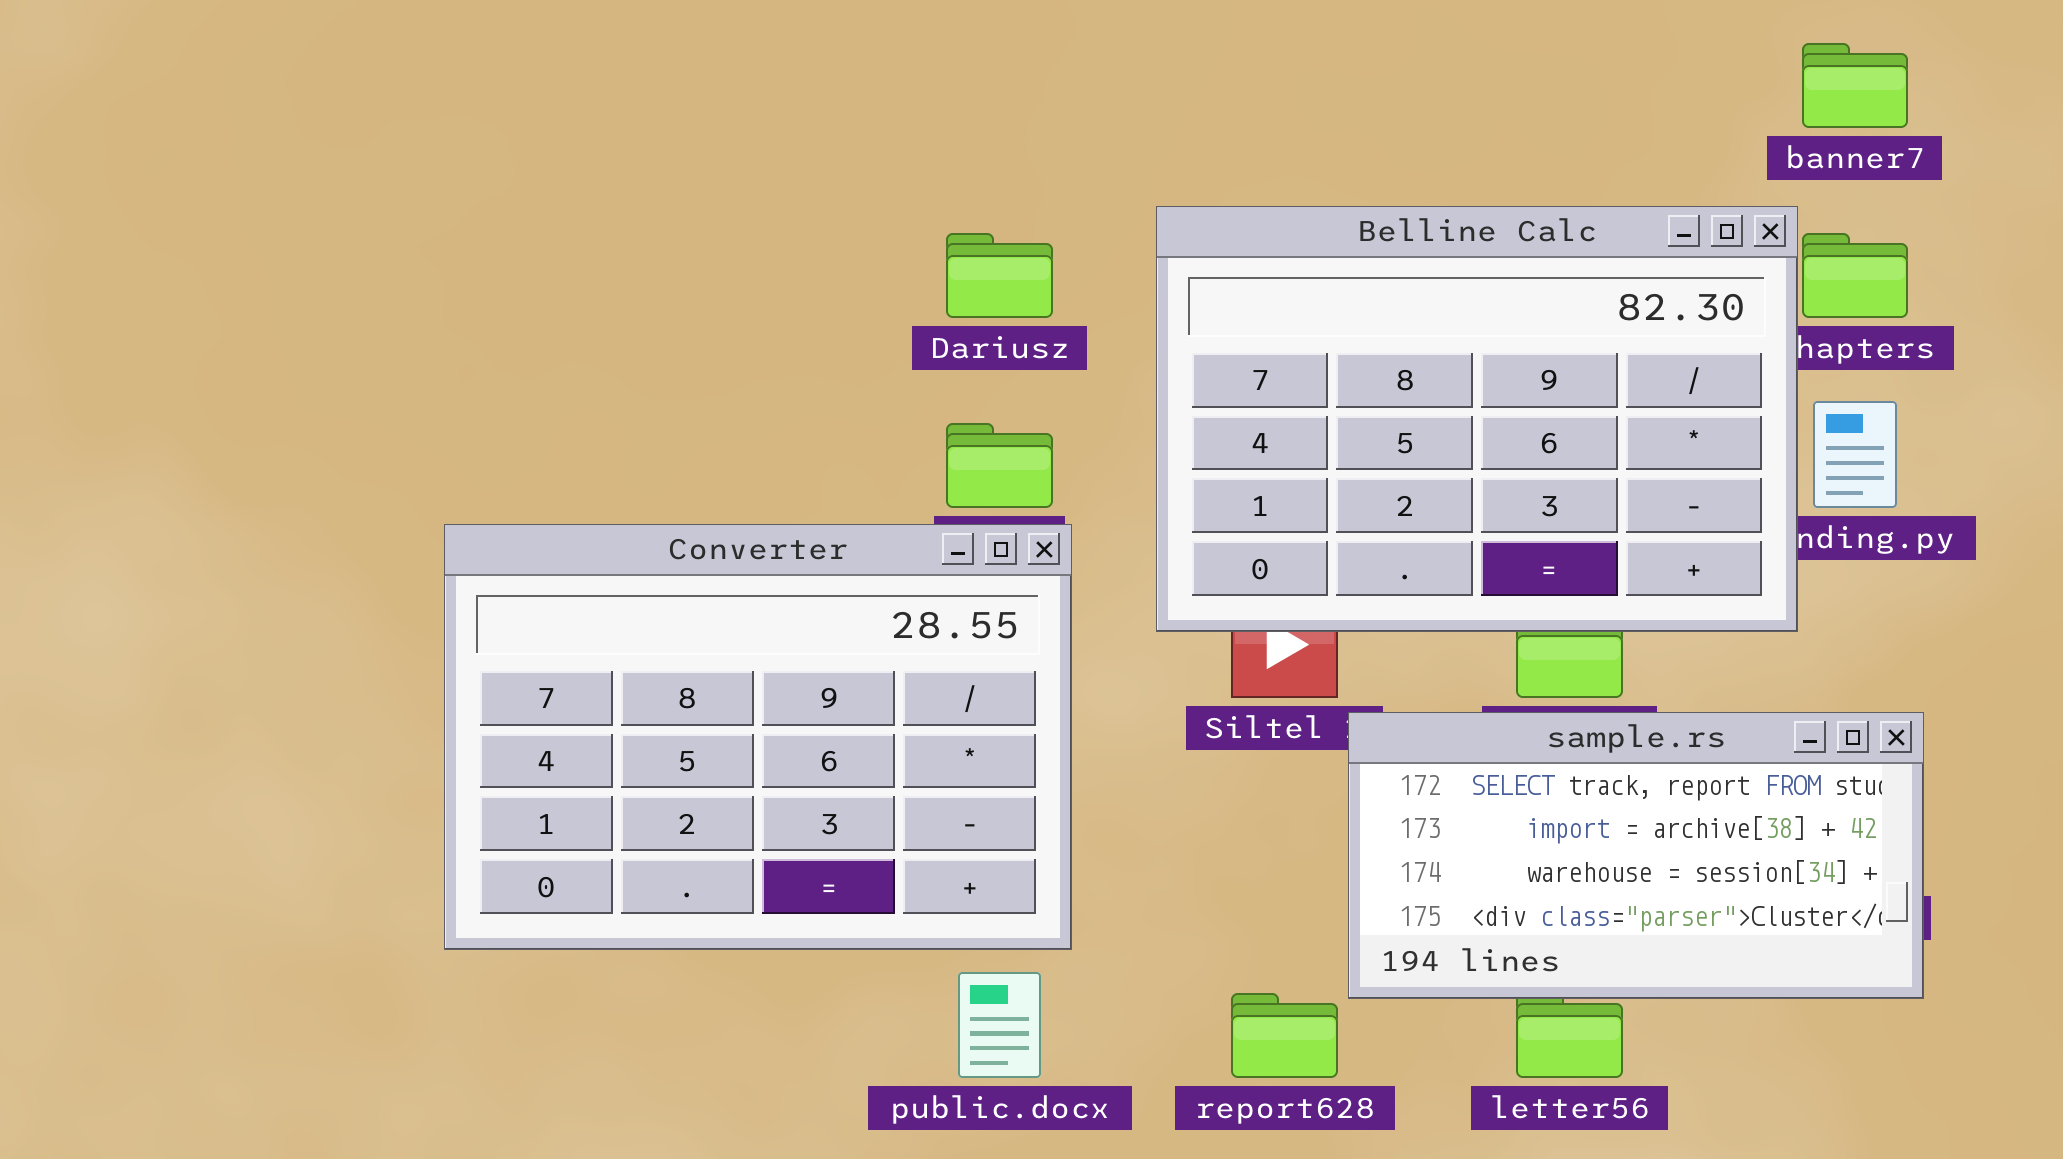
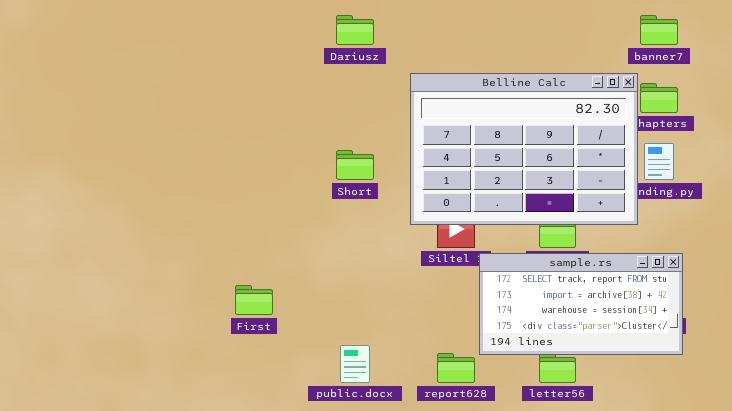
Dariusz: [946,233,1053,318] -> [336,15,374,45], moved
Converter: [444,524,1072,950] -> none, closed

